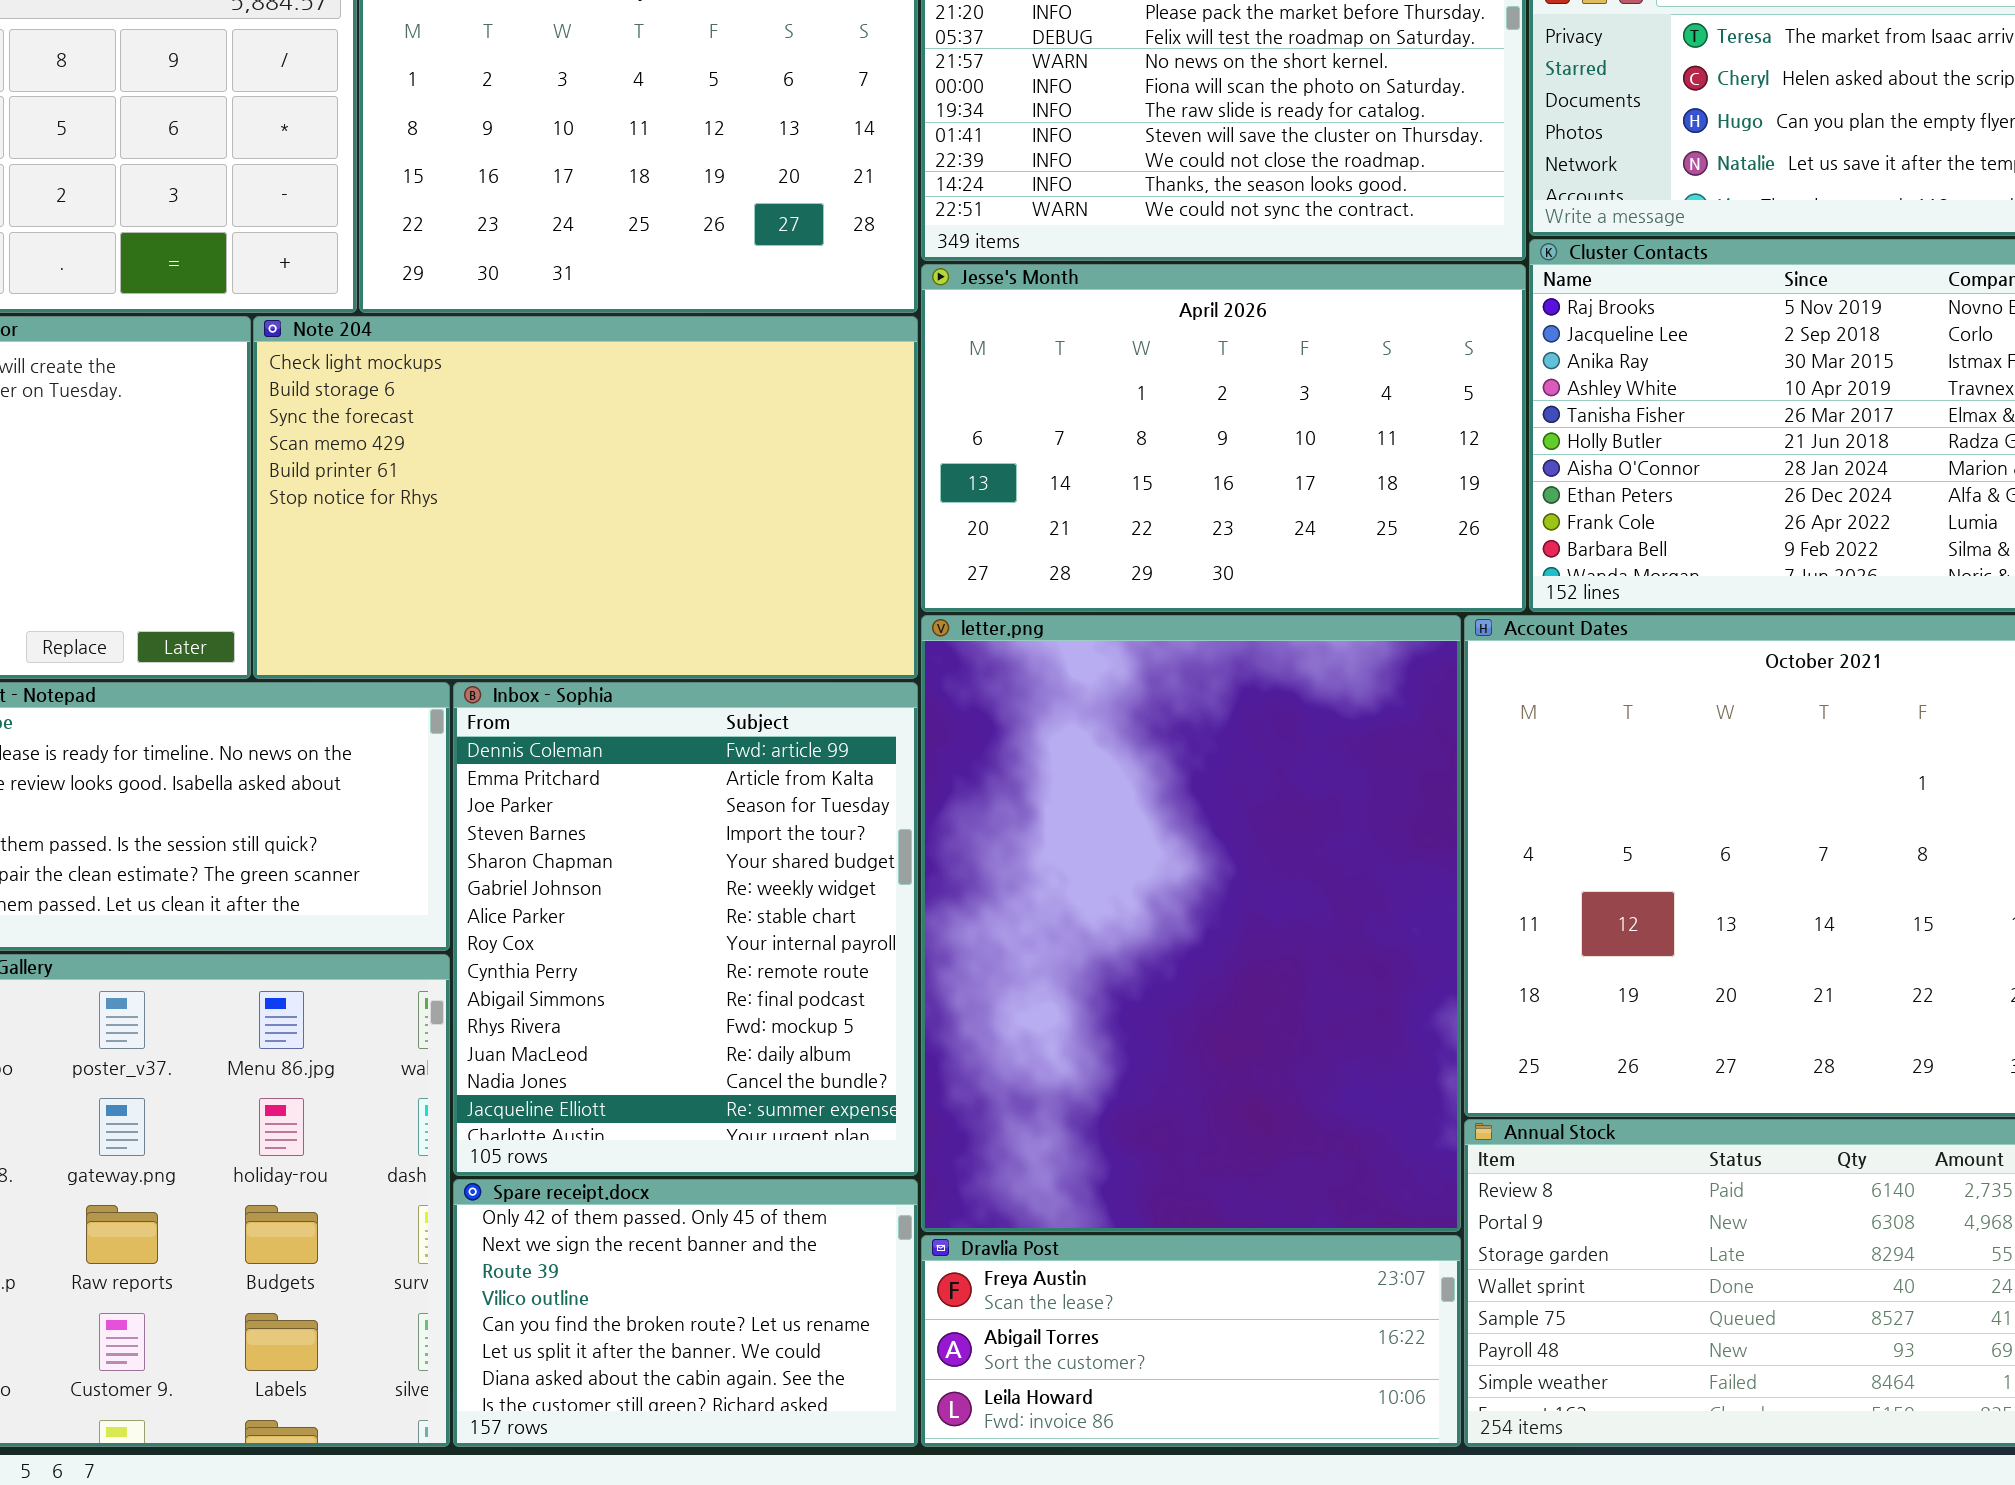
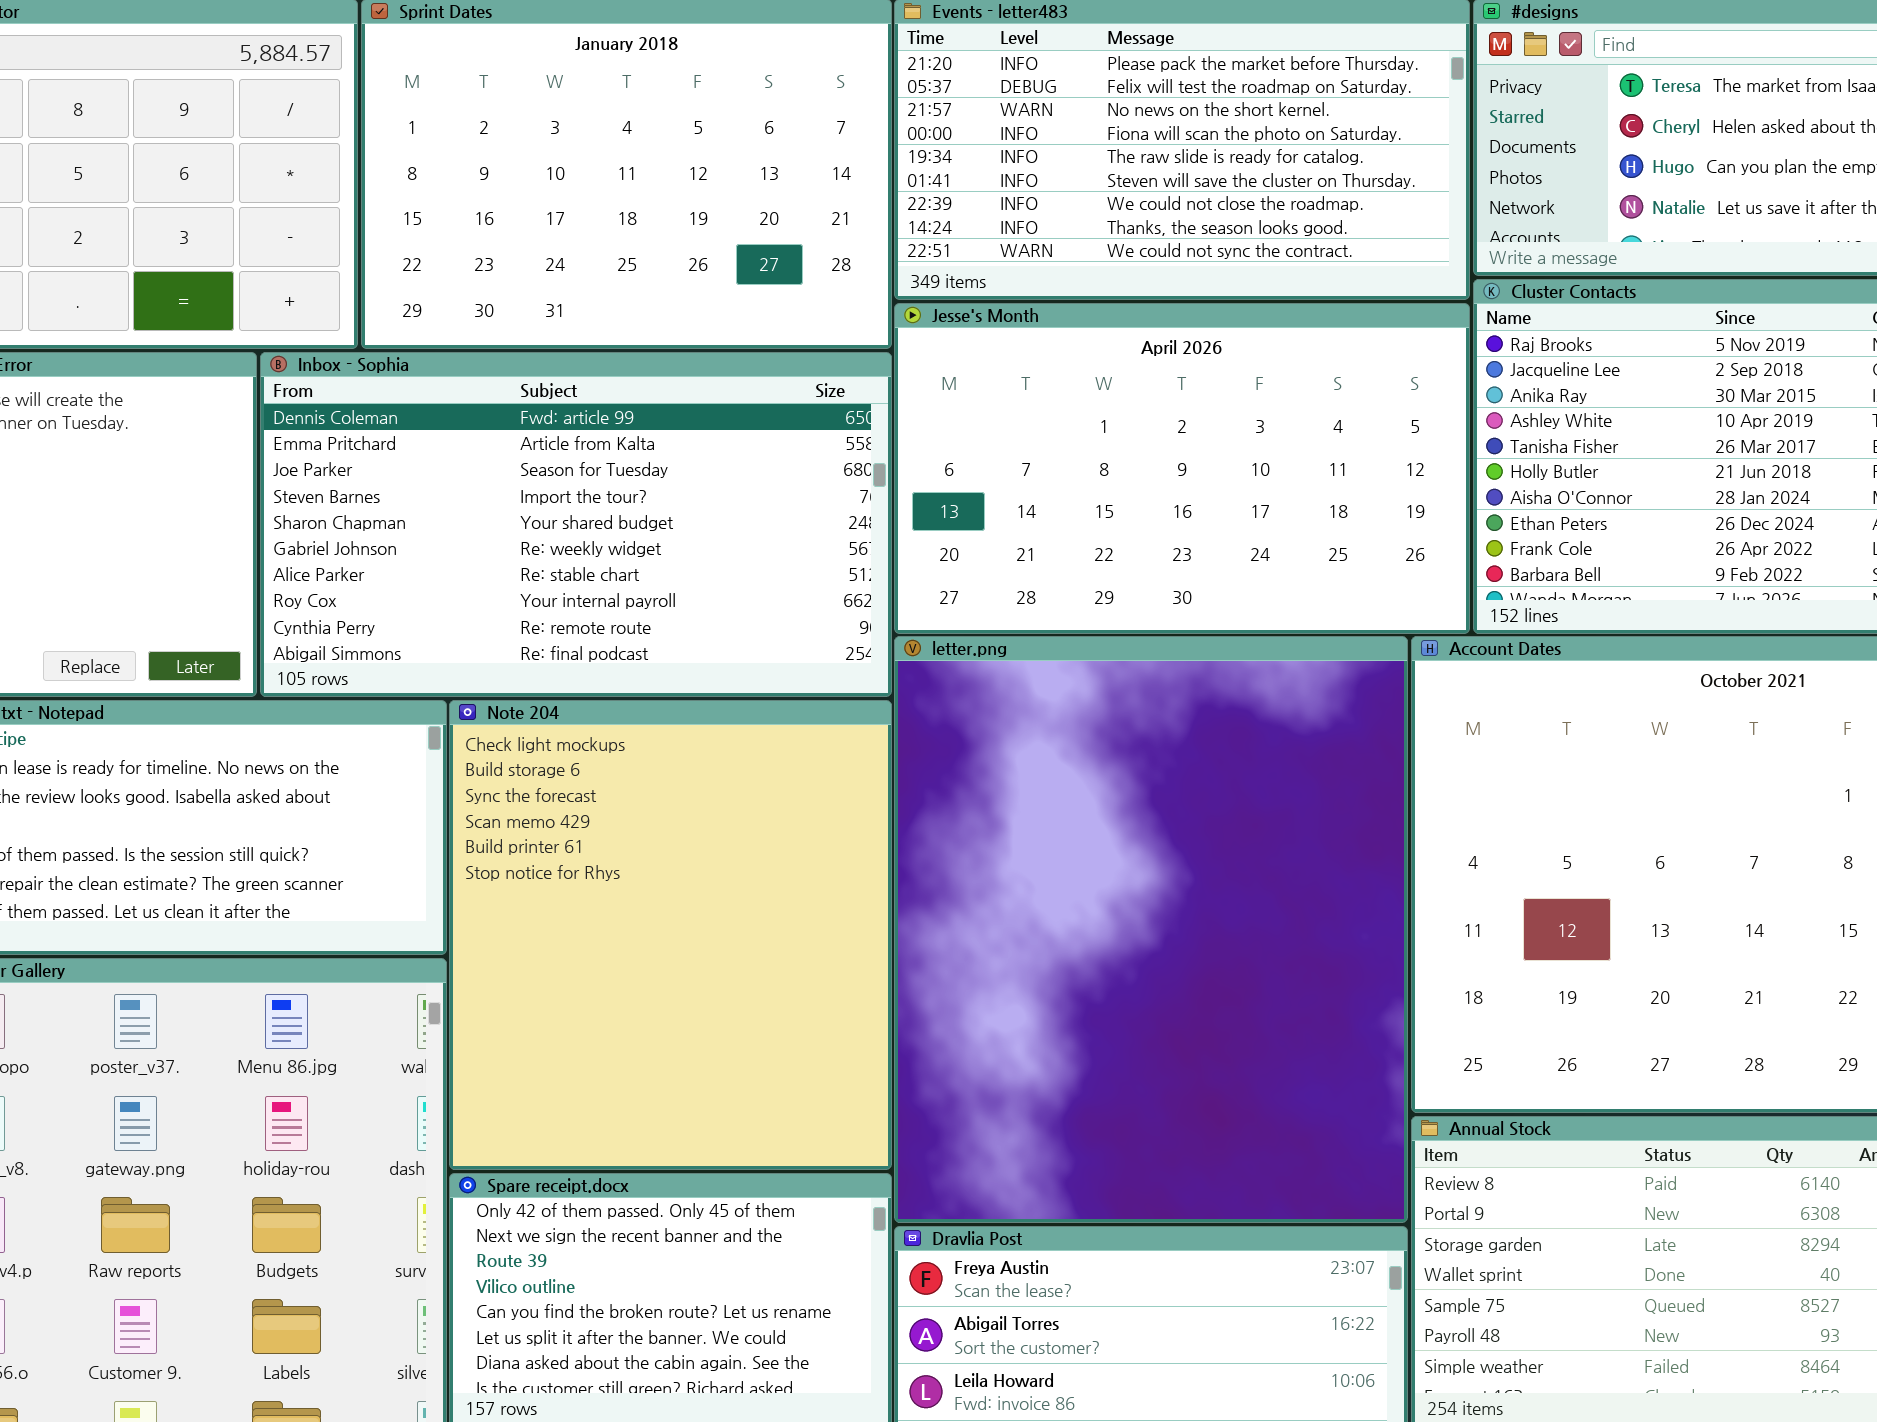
Note 204: [253,316,918,679] -> [449,700,892,1170], moved, resized
Inbox - Sophia: [453,682,918,1176] -> [260,352,892,697], moved, resized

